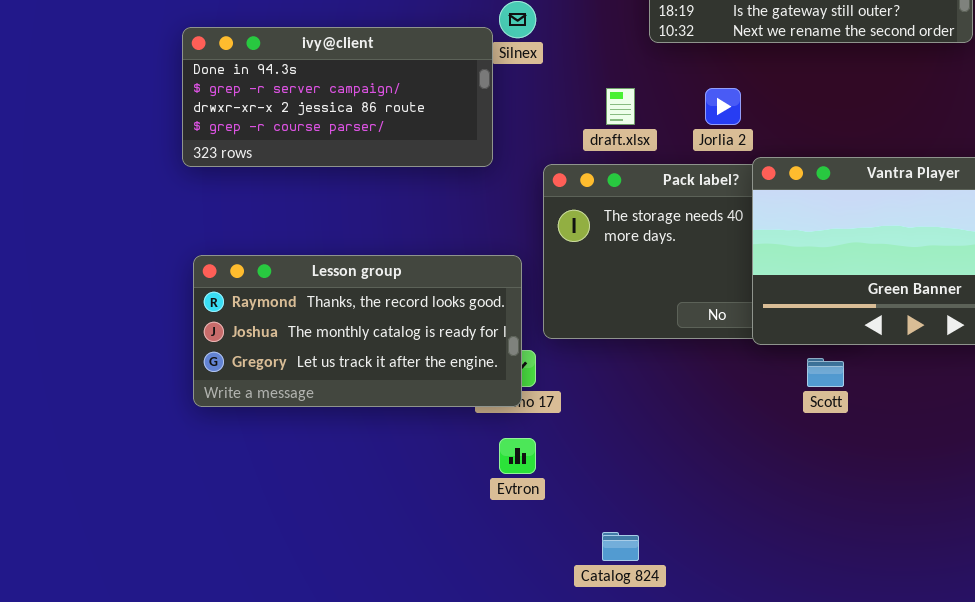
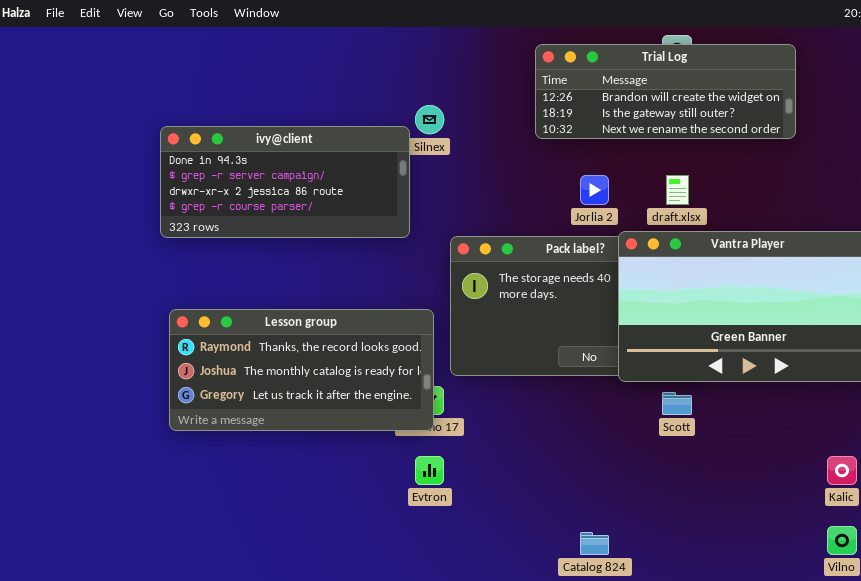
draft.xlsx: [606,88,635,125] -> [666,175,689,205], moved
Catalog 824: [602,532,639,561] -> [580,532,609,555], moved

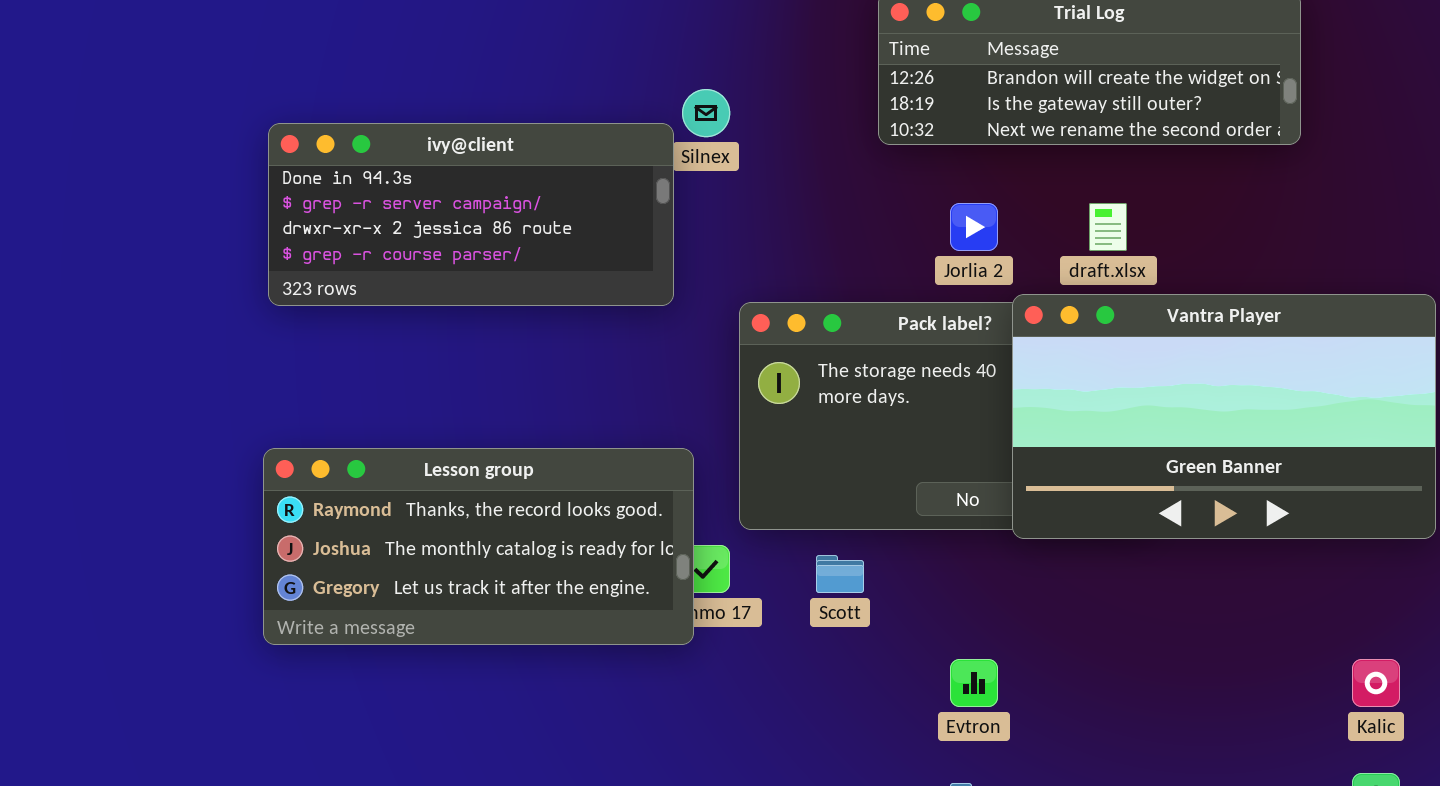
Lesson group: [169,309,434,431] -> [263,448,694,645], moved
Scott: [662,392,692,415] -> [816,555,864,593], moved
Evtron: [415,456,444,485] -> [950,659,998,707], moved

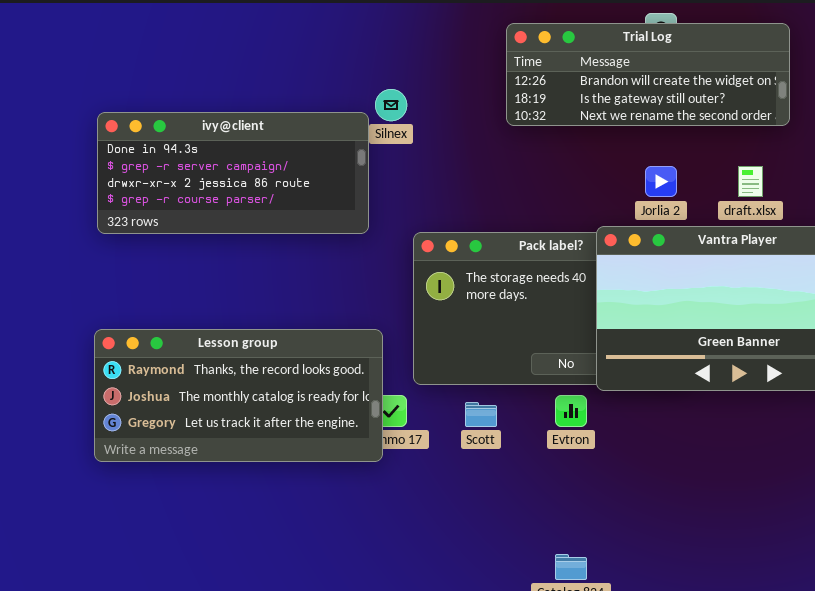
Jorlia 2: [950,203,998,251] -> [645,166,677,197], moved
draft.xlsx: [1089,203,1127,251] -> [738,166,763,197], moved
Evtron: [950,659,998,707] -> [555,395,587,427], moved

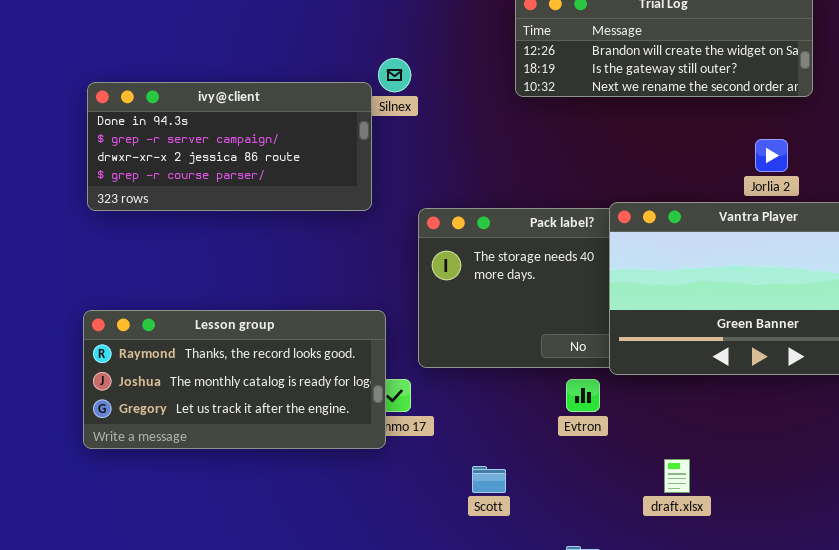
Jorlia 2: [645,166,677,197] -> [755,139,788,172], moved
draft.xlsx: [738,166,763,197] -> [664,459,690,493], moved
Scott: [465,402,497,427] -> [472,466,506,493], moved

